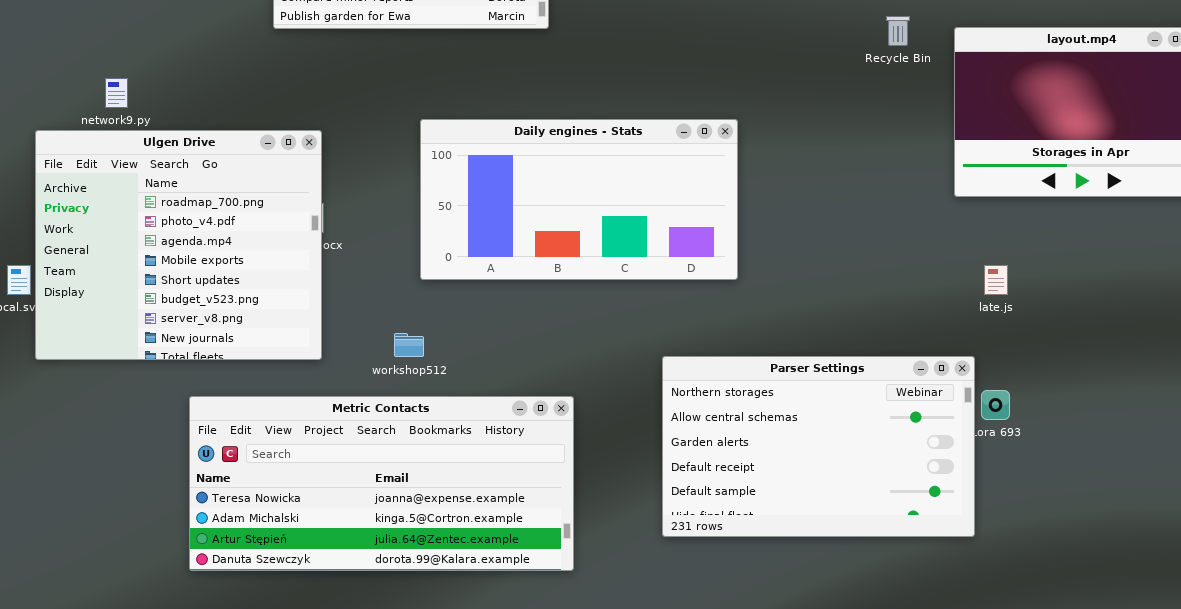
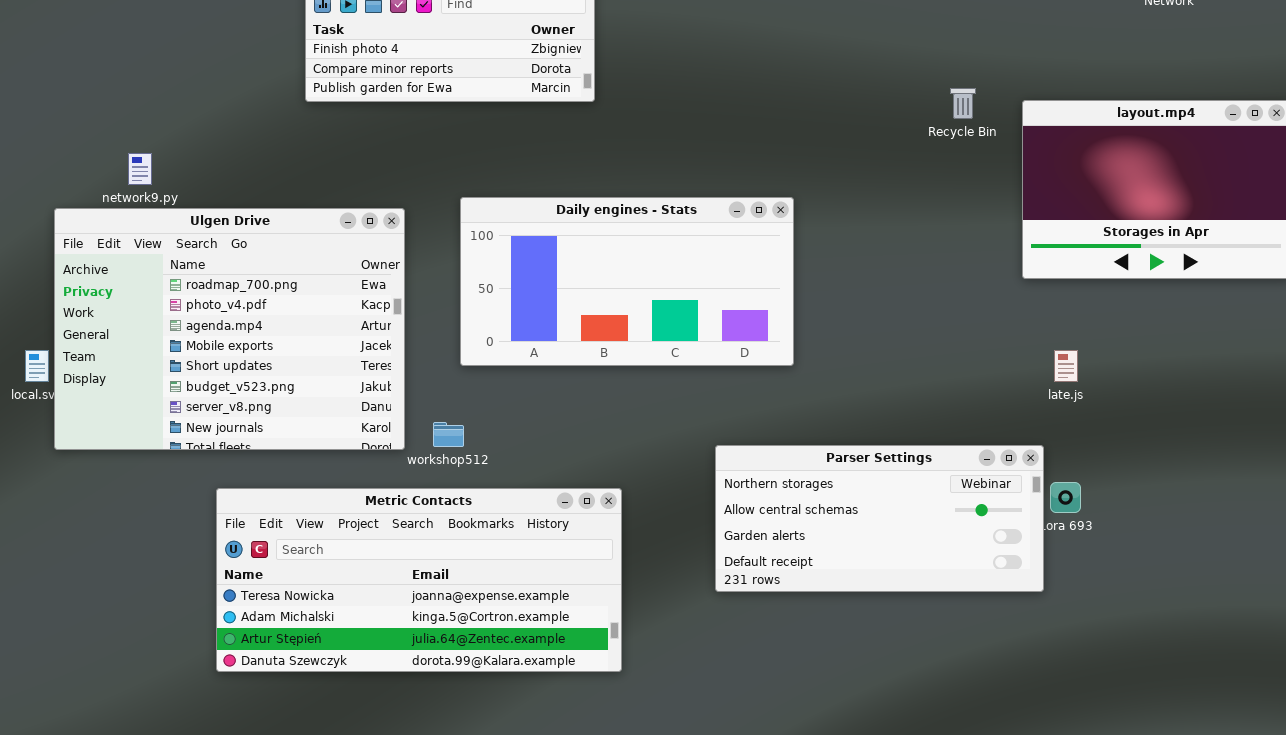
Ulgen Drive: [35,130,322,360] -> [54,208,405,450], resized
Parser Settings: [662,356,975,537] -> [715,445,1044,592], resized

